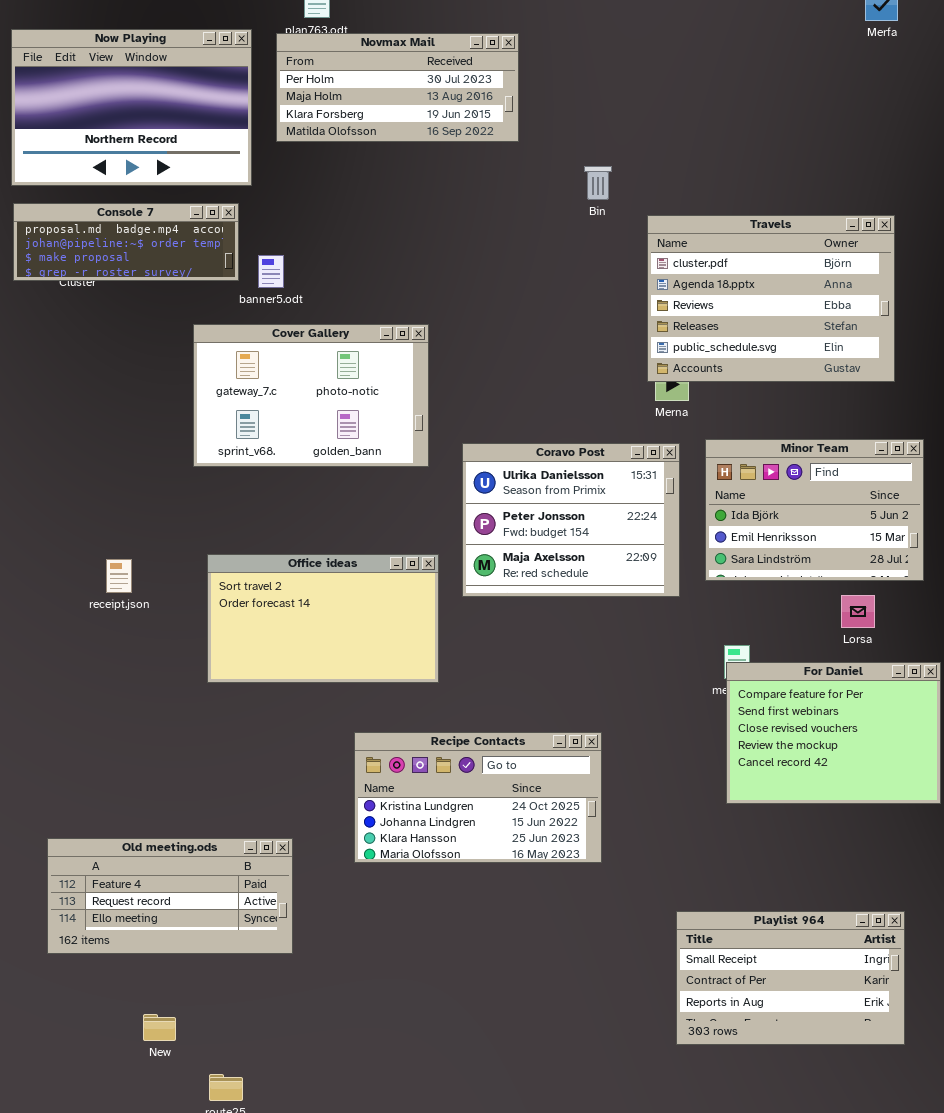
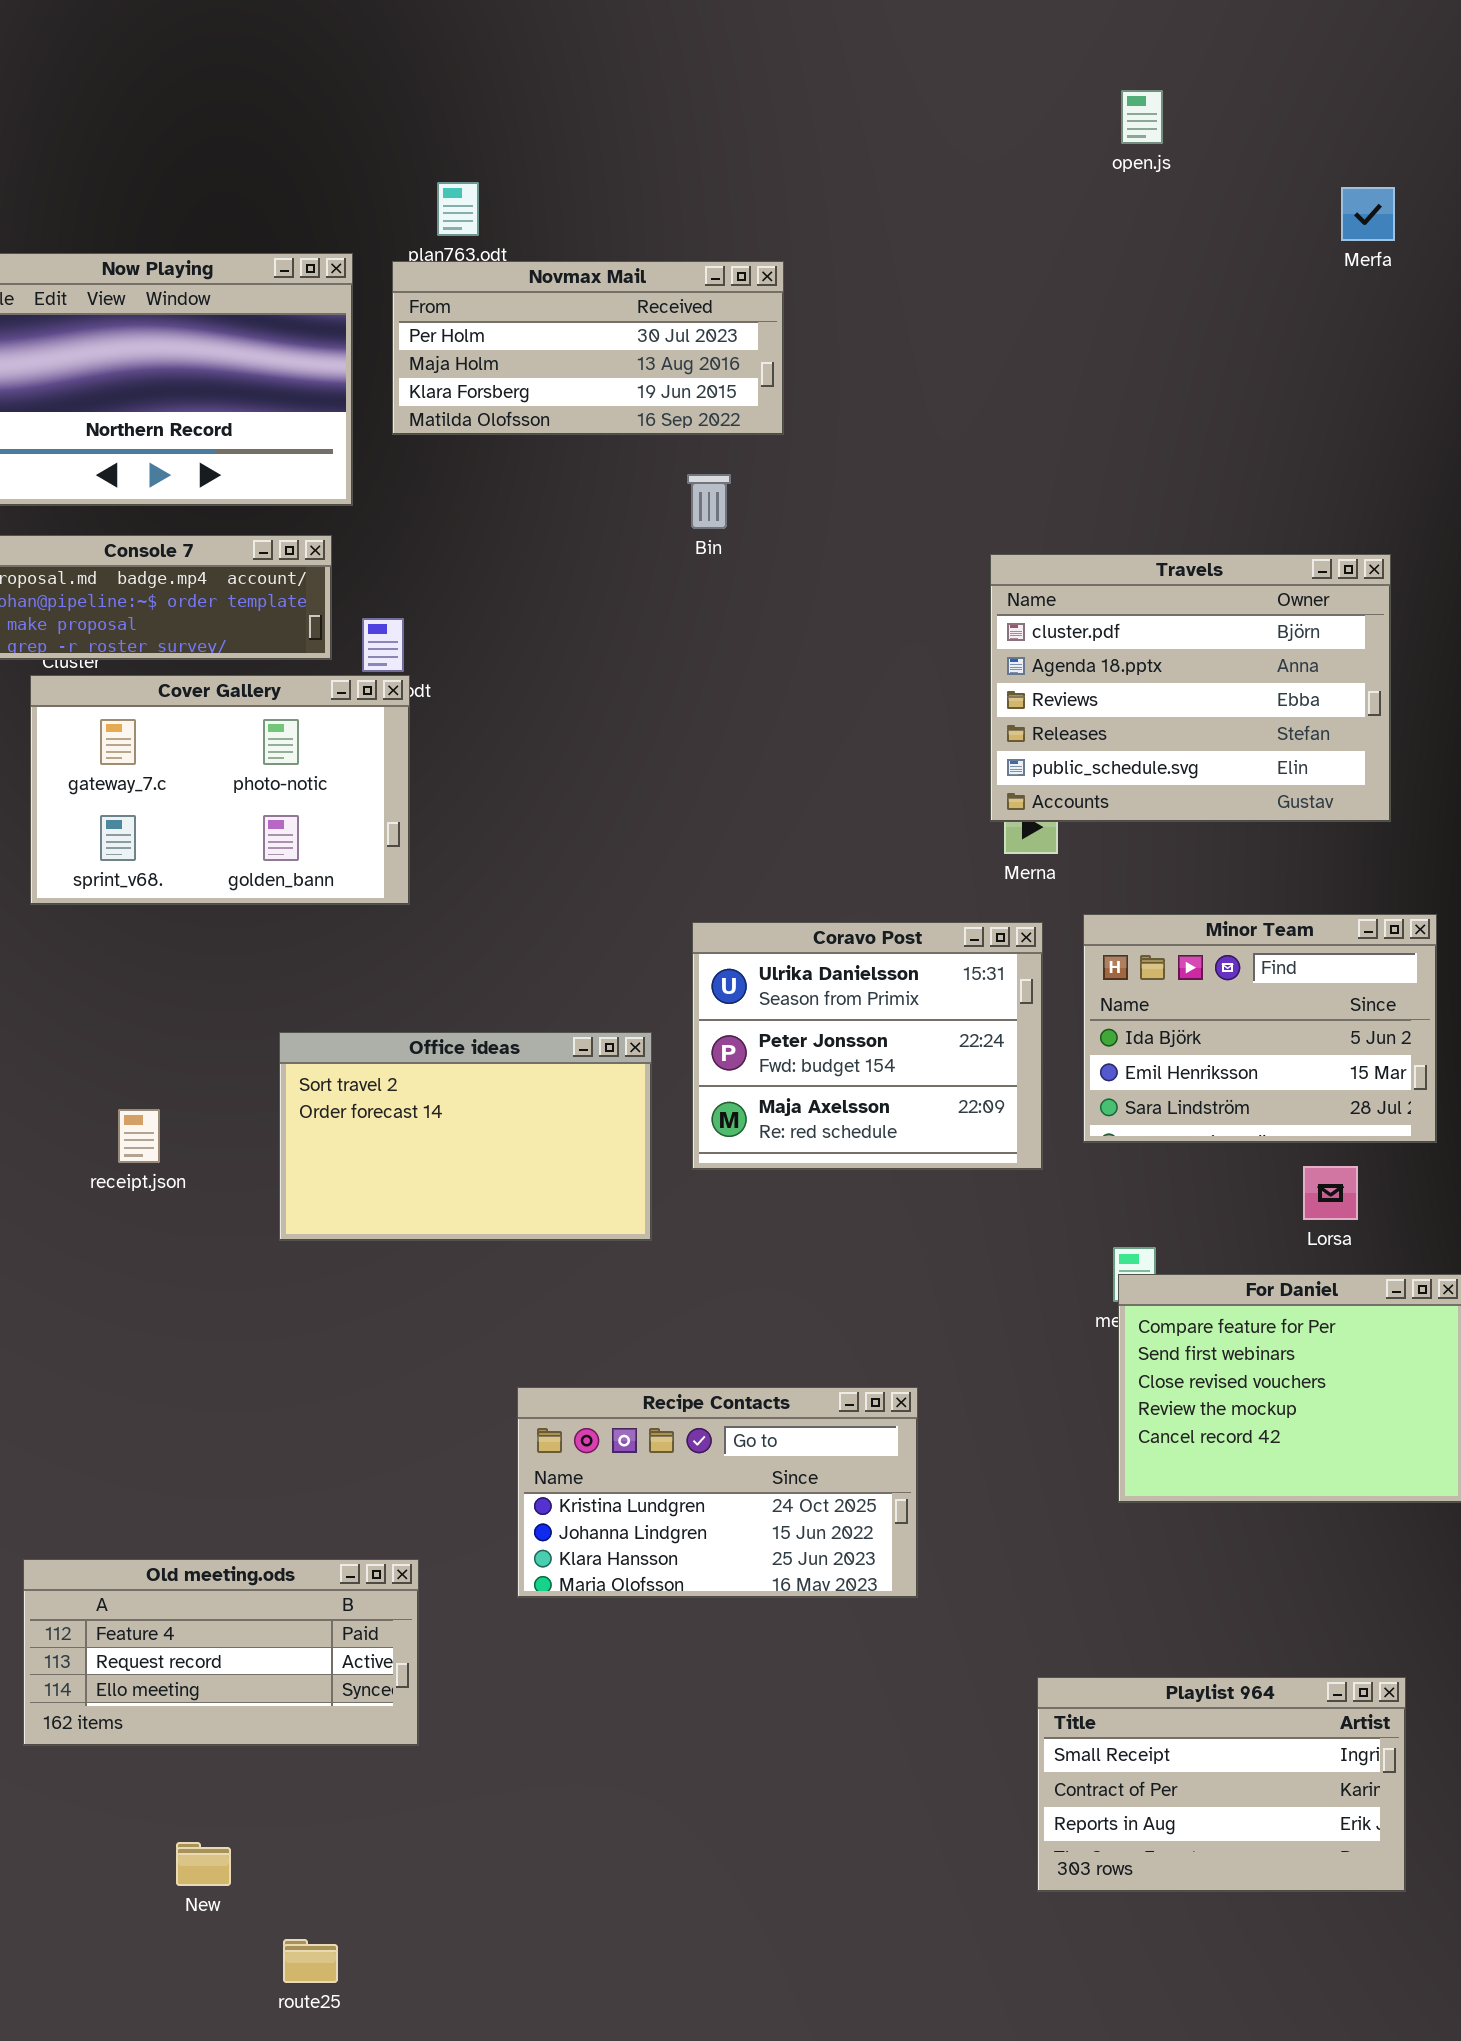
Bin: [584,166,612,200] -> [687,474,731,529], moved
Cover Gallery: [193,324,429,467] -> [30,675,410,905], moved
Office ideas: [207,554,439,683] -> [279,1032,652,1241], moved

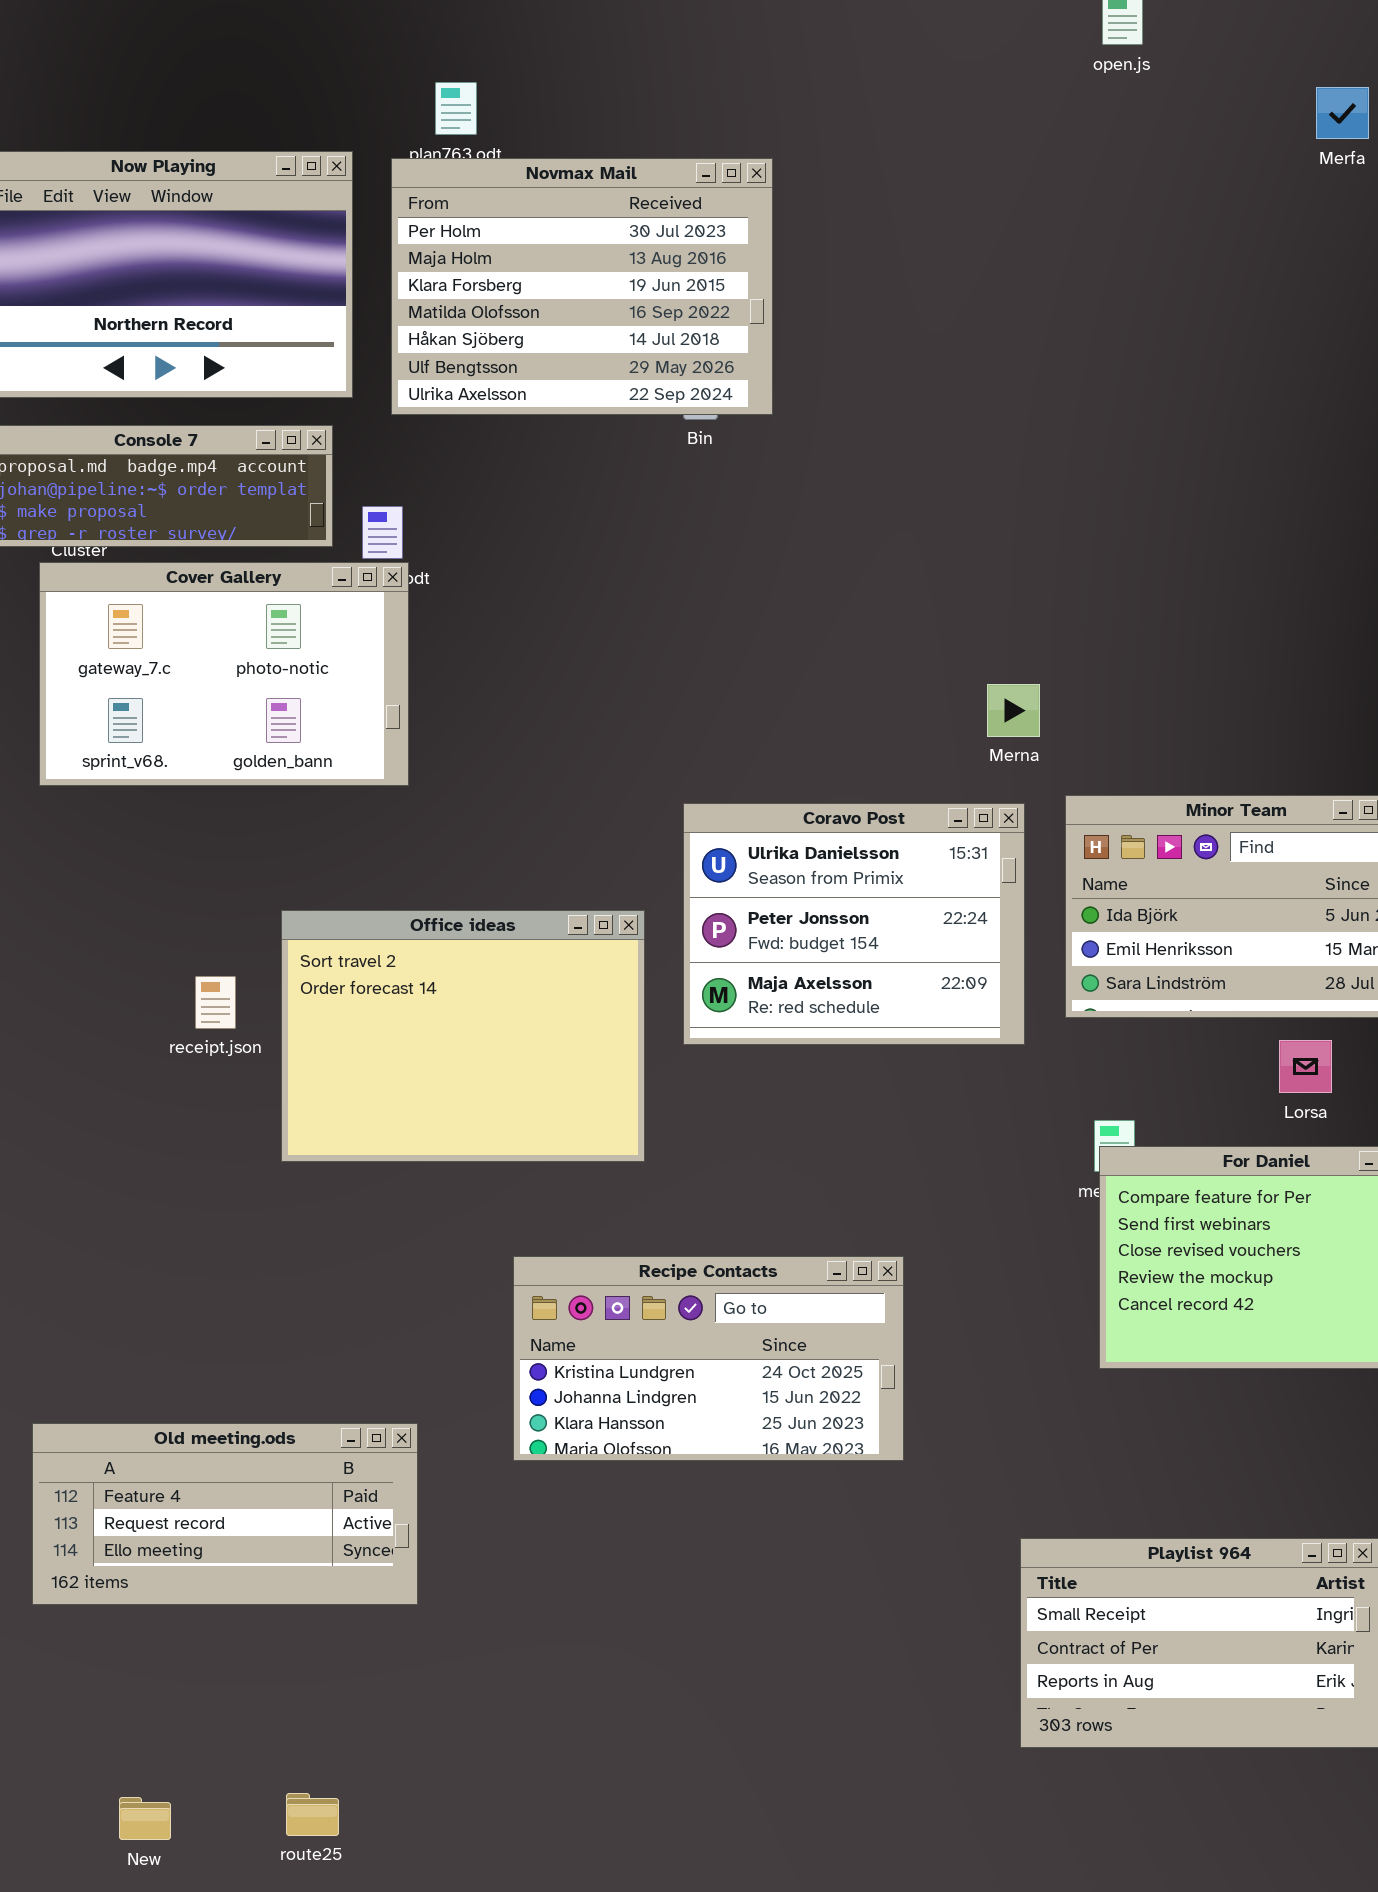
Novmax Mail: [392,261,784,435] -> [391,158,773,415], resized
Travels: [990,554,1391,822] -> none, closed
Office ideas: [279,1032,652,1241] -> [281,910,645,1162], resized
receipt.json: [118,1109,160,1163] -> [195,976,236,1029], moved
New: [176,1842,231,1886] -> [119,1797,171,1840], moved

